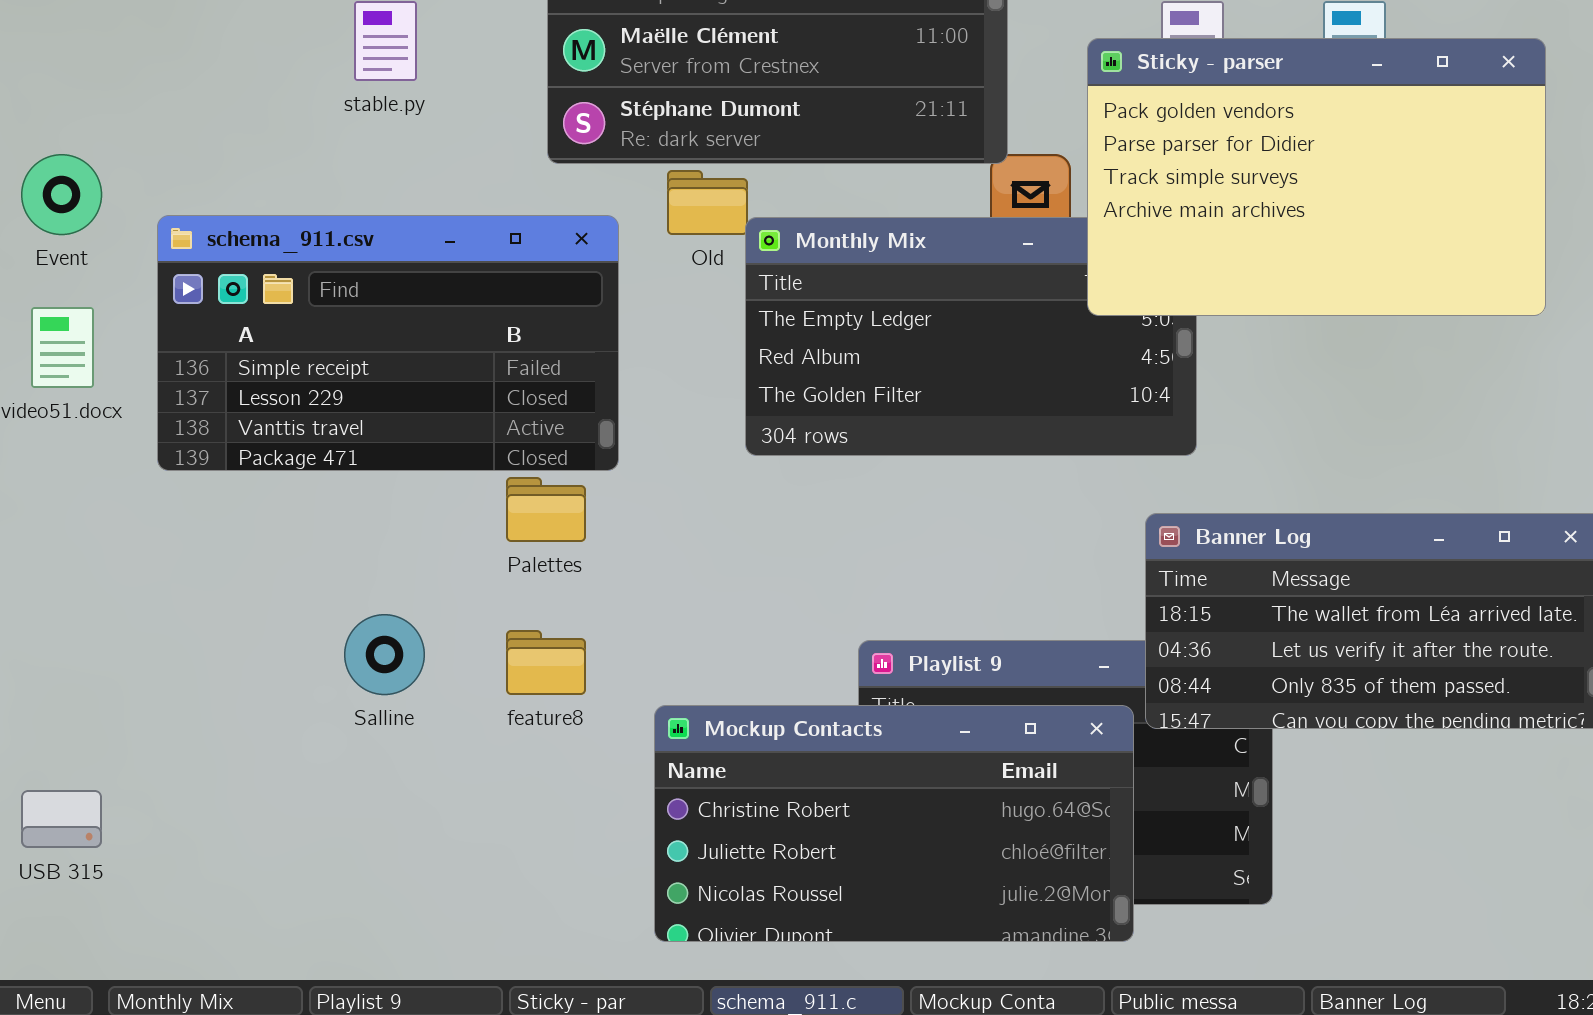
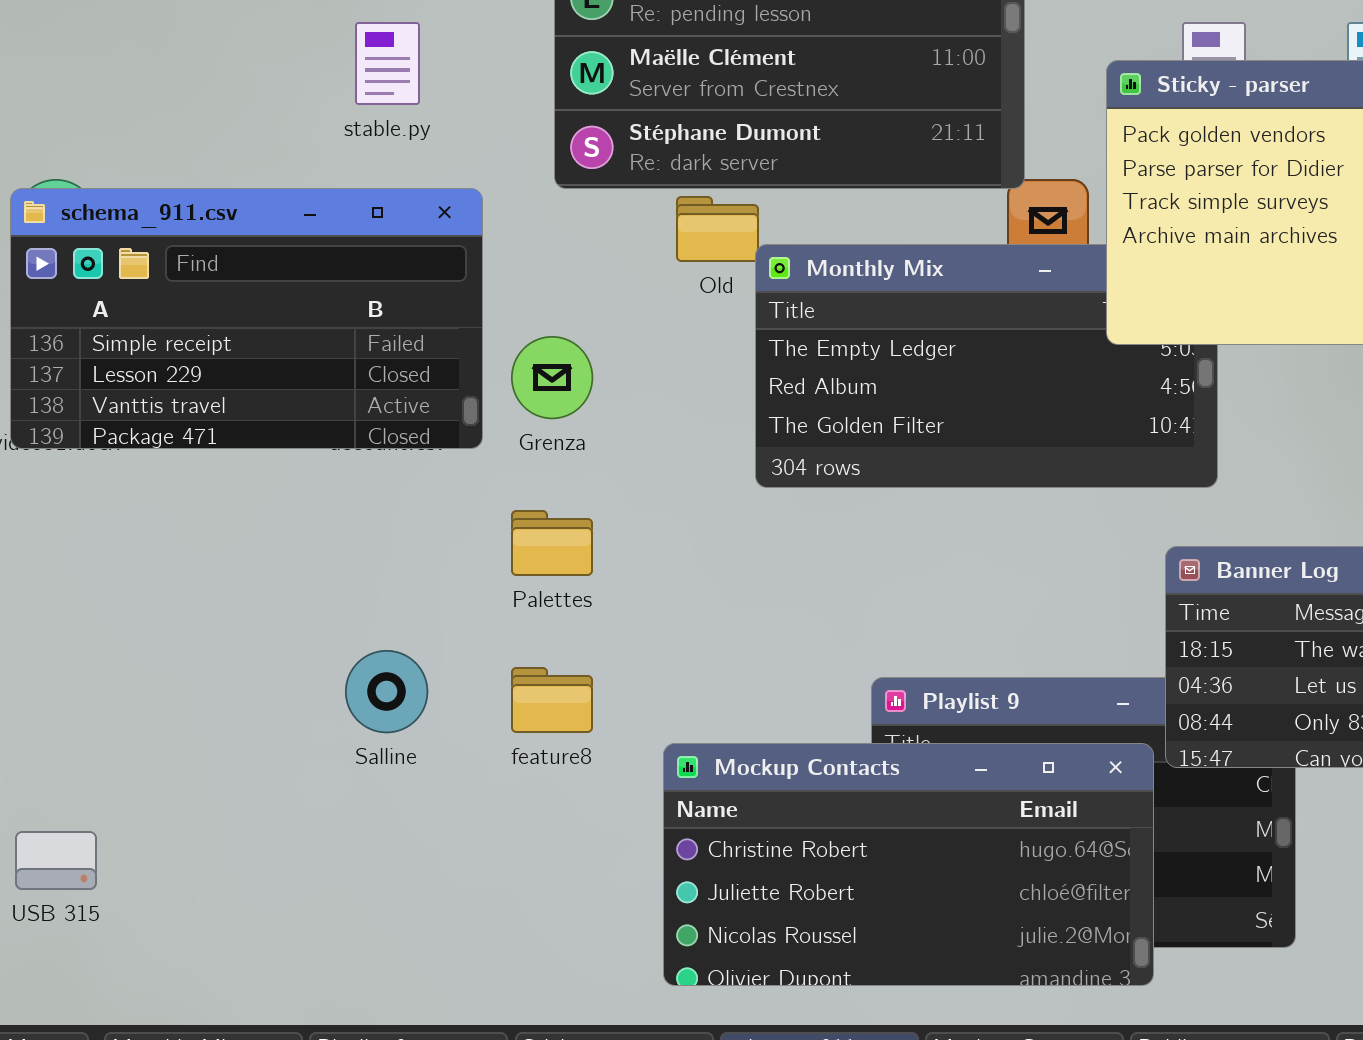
schema_911.csv: [157,215,619,471] -> [10,188,483,449], moved

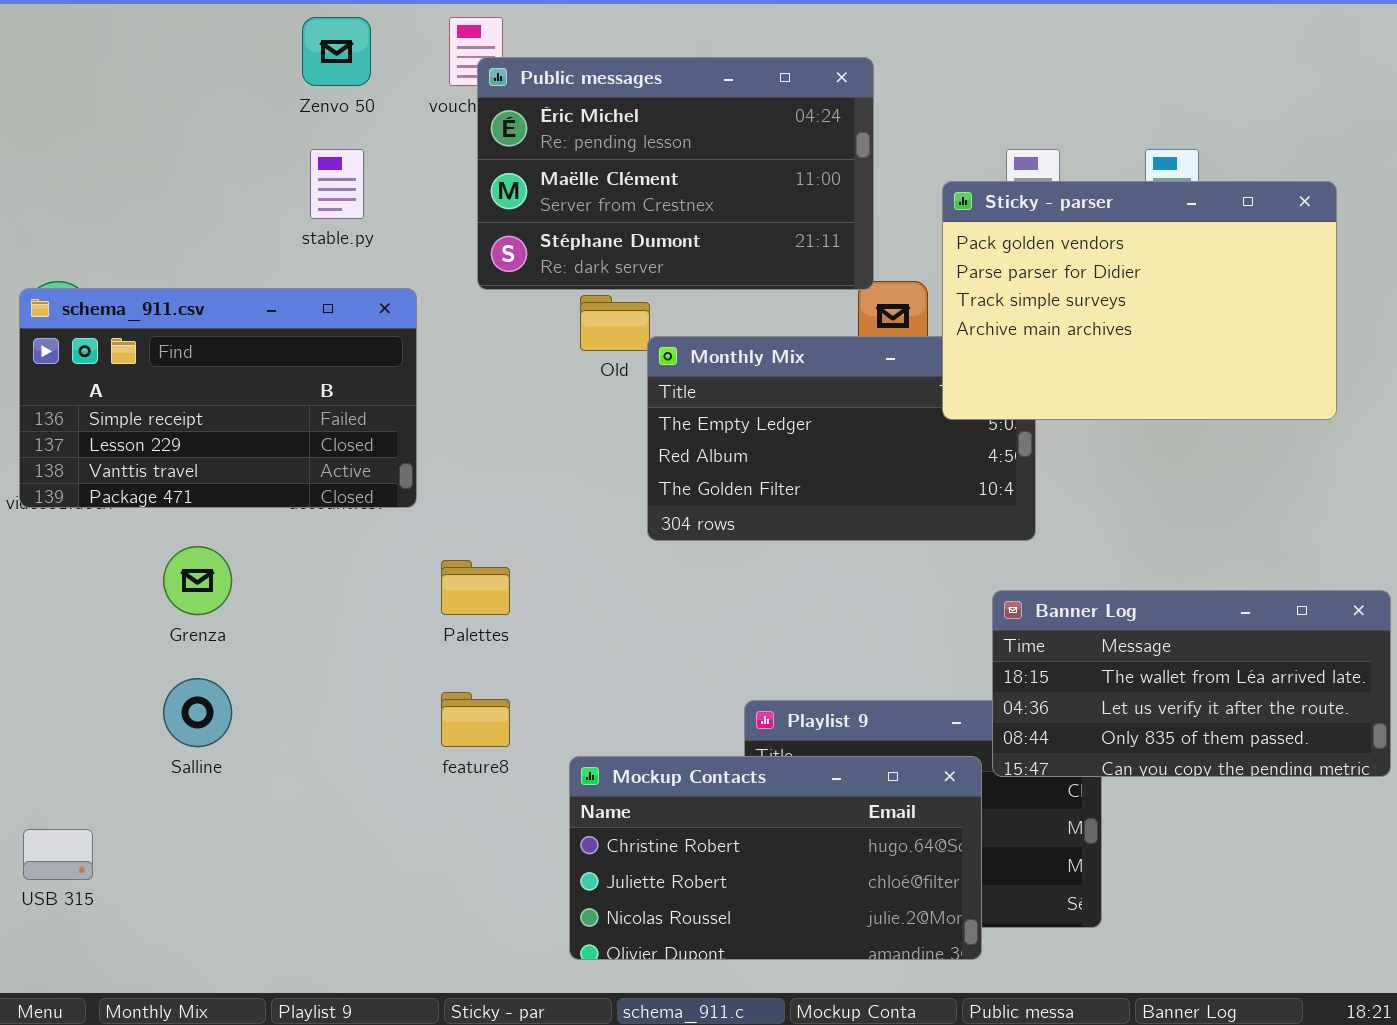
Grenza: [511,336,593,419] -> [163,546,232,615], moved
Salline: [345,650,428,733] -> [163,678,232,747], moved

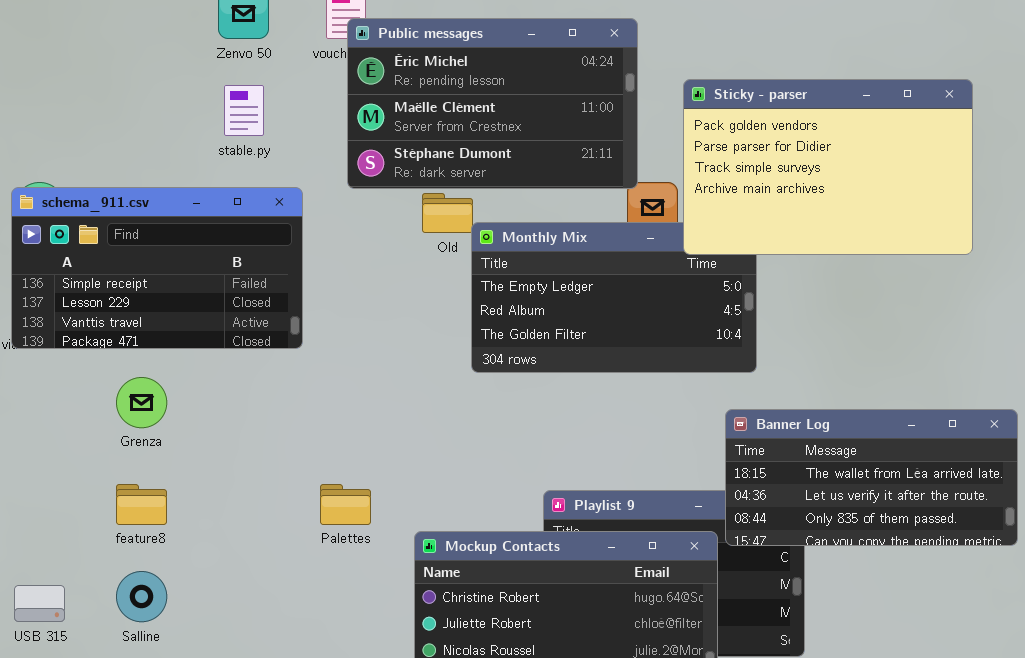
Sticky - parser: [942,181,1337,420] -> [683,79,973,255], moved
Palettes: [441,560,510,615] -> [320,484,371,525], moved
Salline: [163,678,232,747] -> [116,571,167,622], moved
feature8: [441,692,510,747] -> [116,484,167,525], moved

